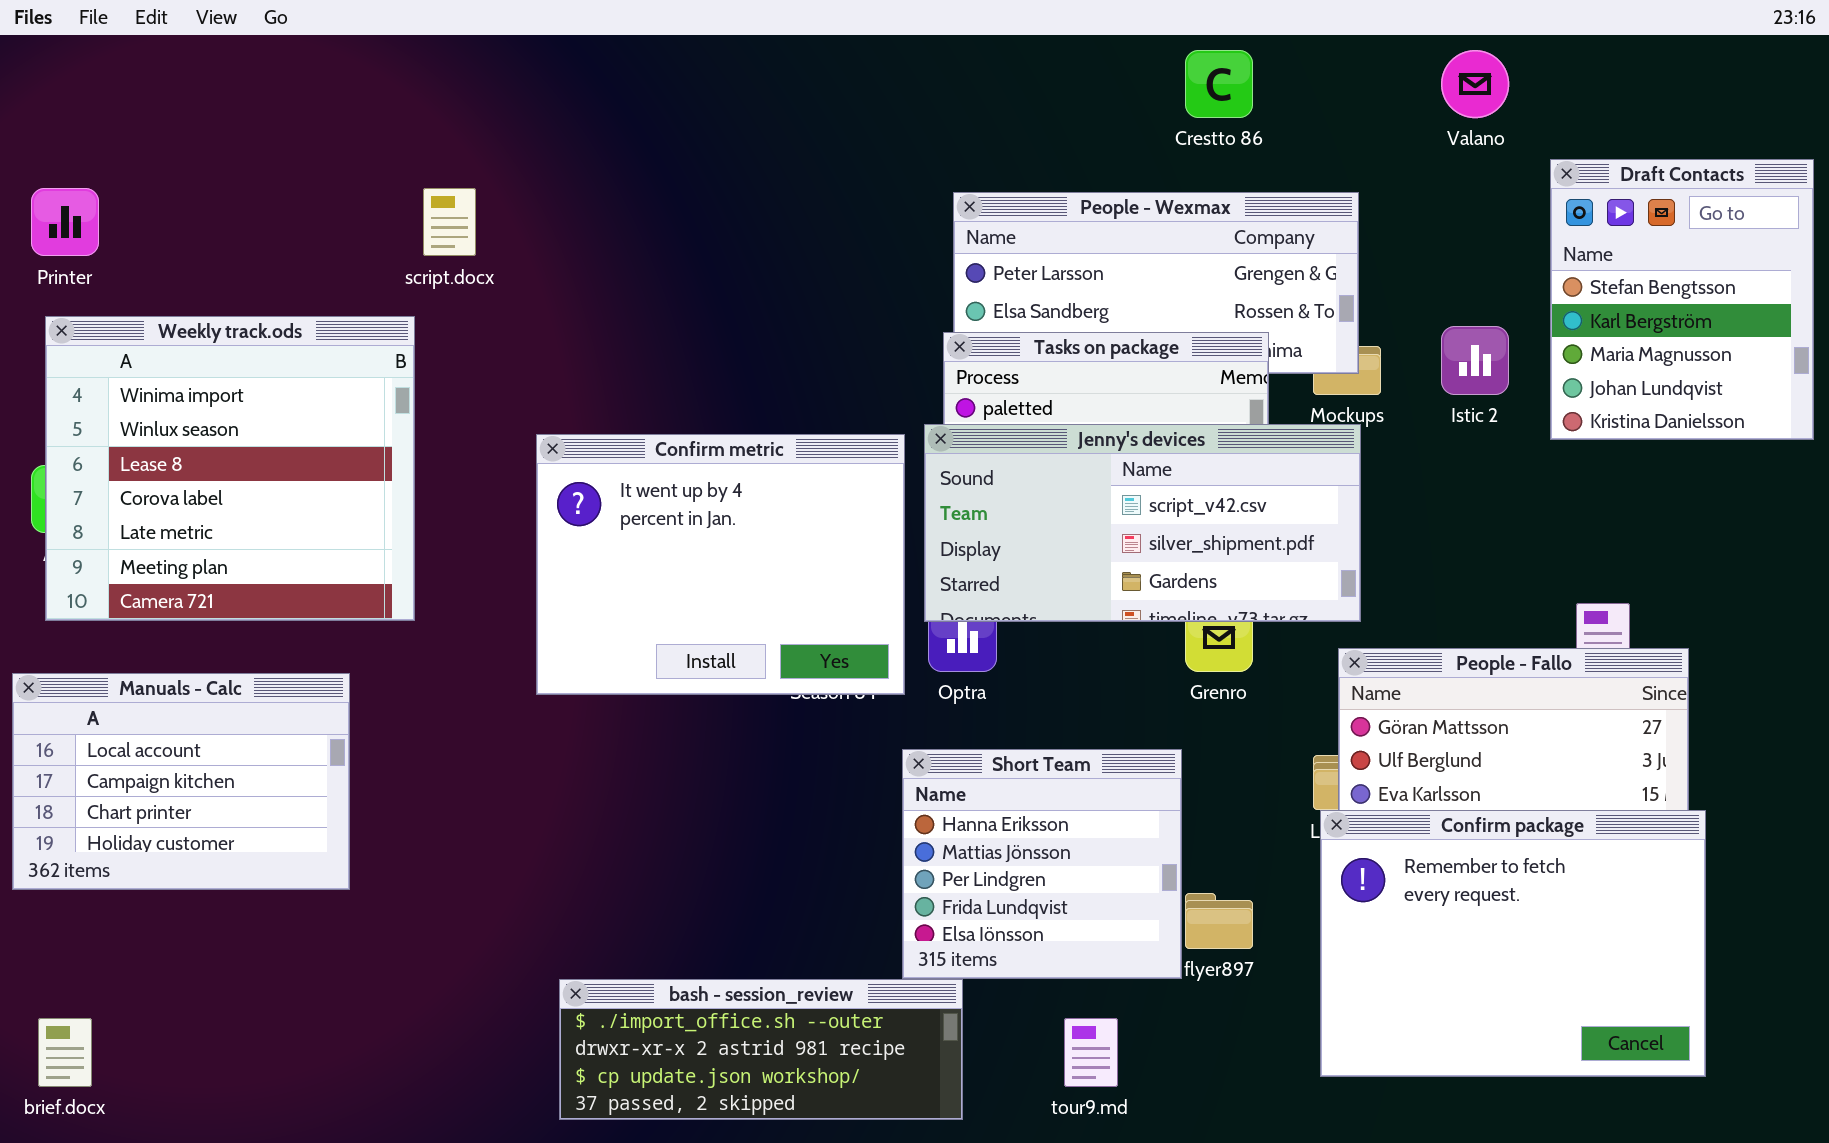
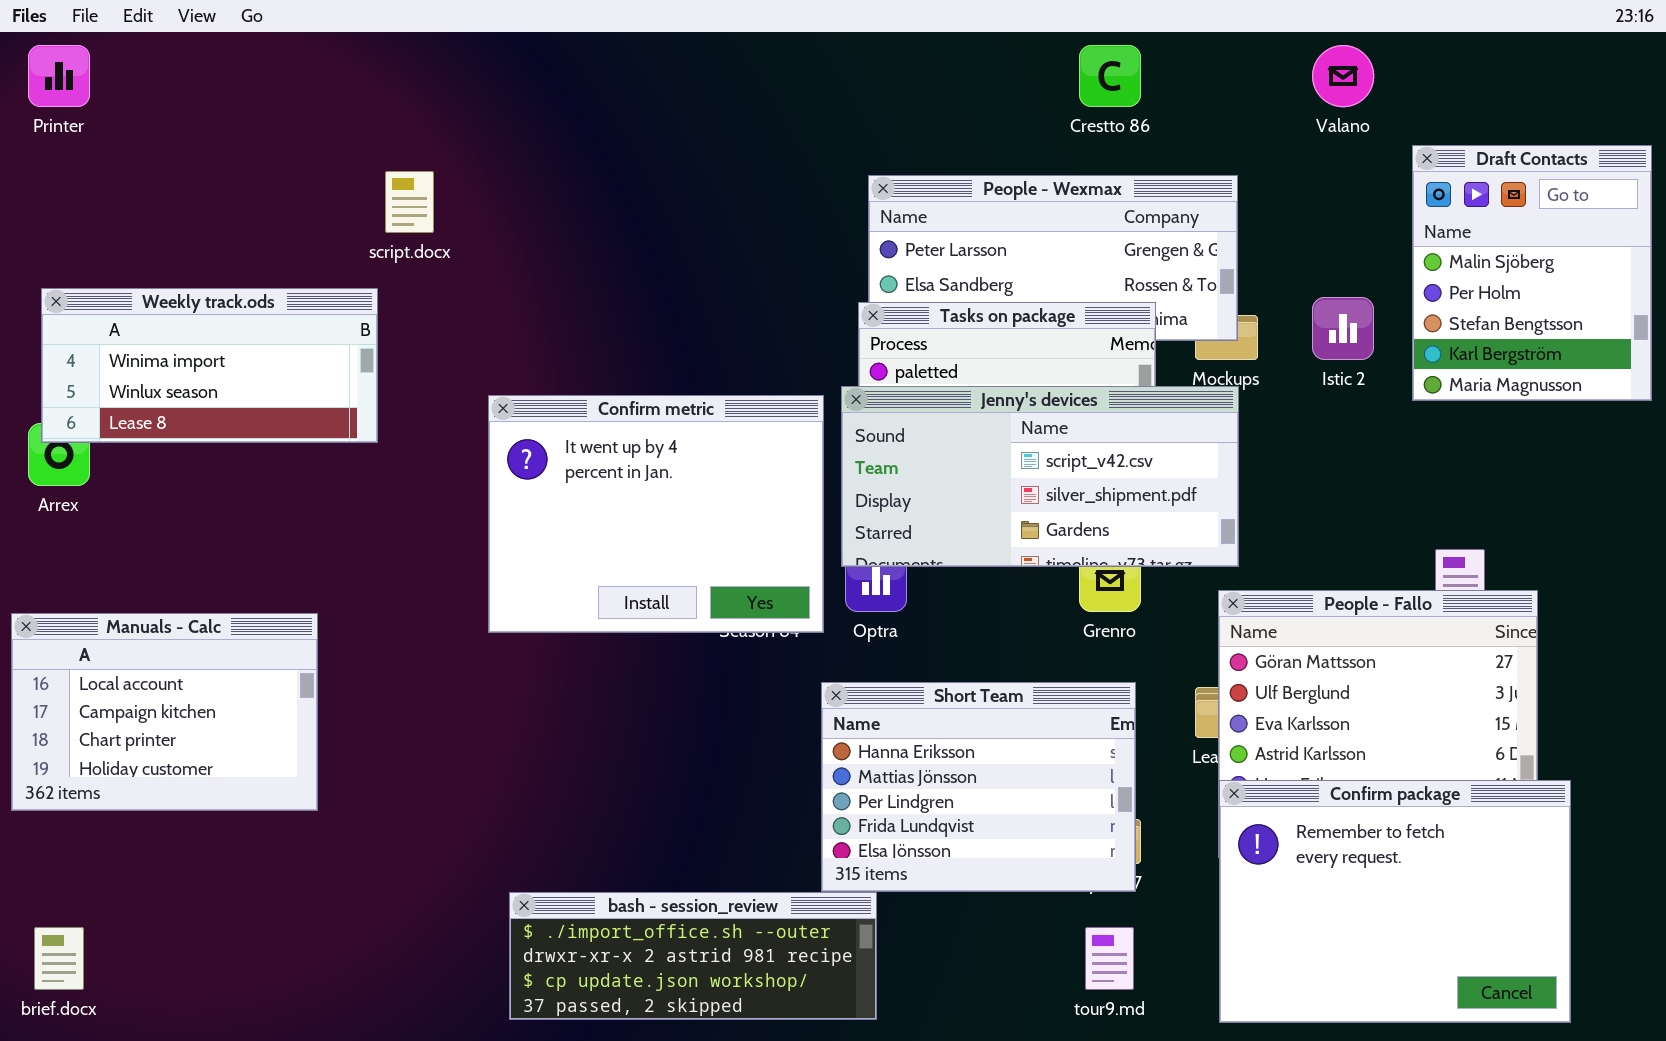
Draft Contacts: [1550,159,1814,440] -> [1412,145,1652,401], scrolled up 2 rows
Printer: [31,188,99,256] -> [28,45,90,107], moved
Weekly track.ods: [45,316,415,621] -> [41,288,378,443], resized
Short Team: [902,749,1182,979] -> [821,682,1136,892], resized
Confirm package: [1320,810,1706,1077] -> [1219,780,1571,1023], moved
tour9.md: [1064,1018,1118,1087] -> [1085,927,1134,990], moved

